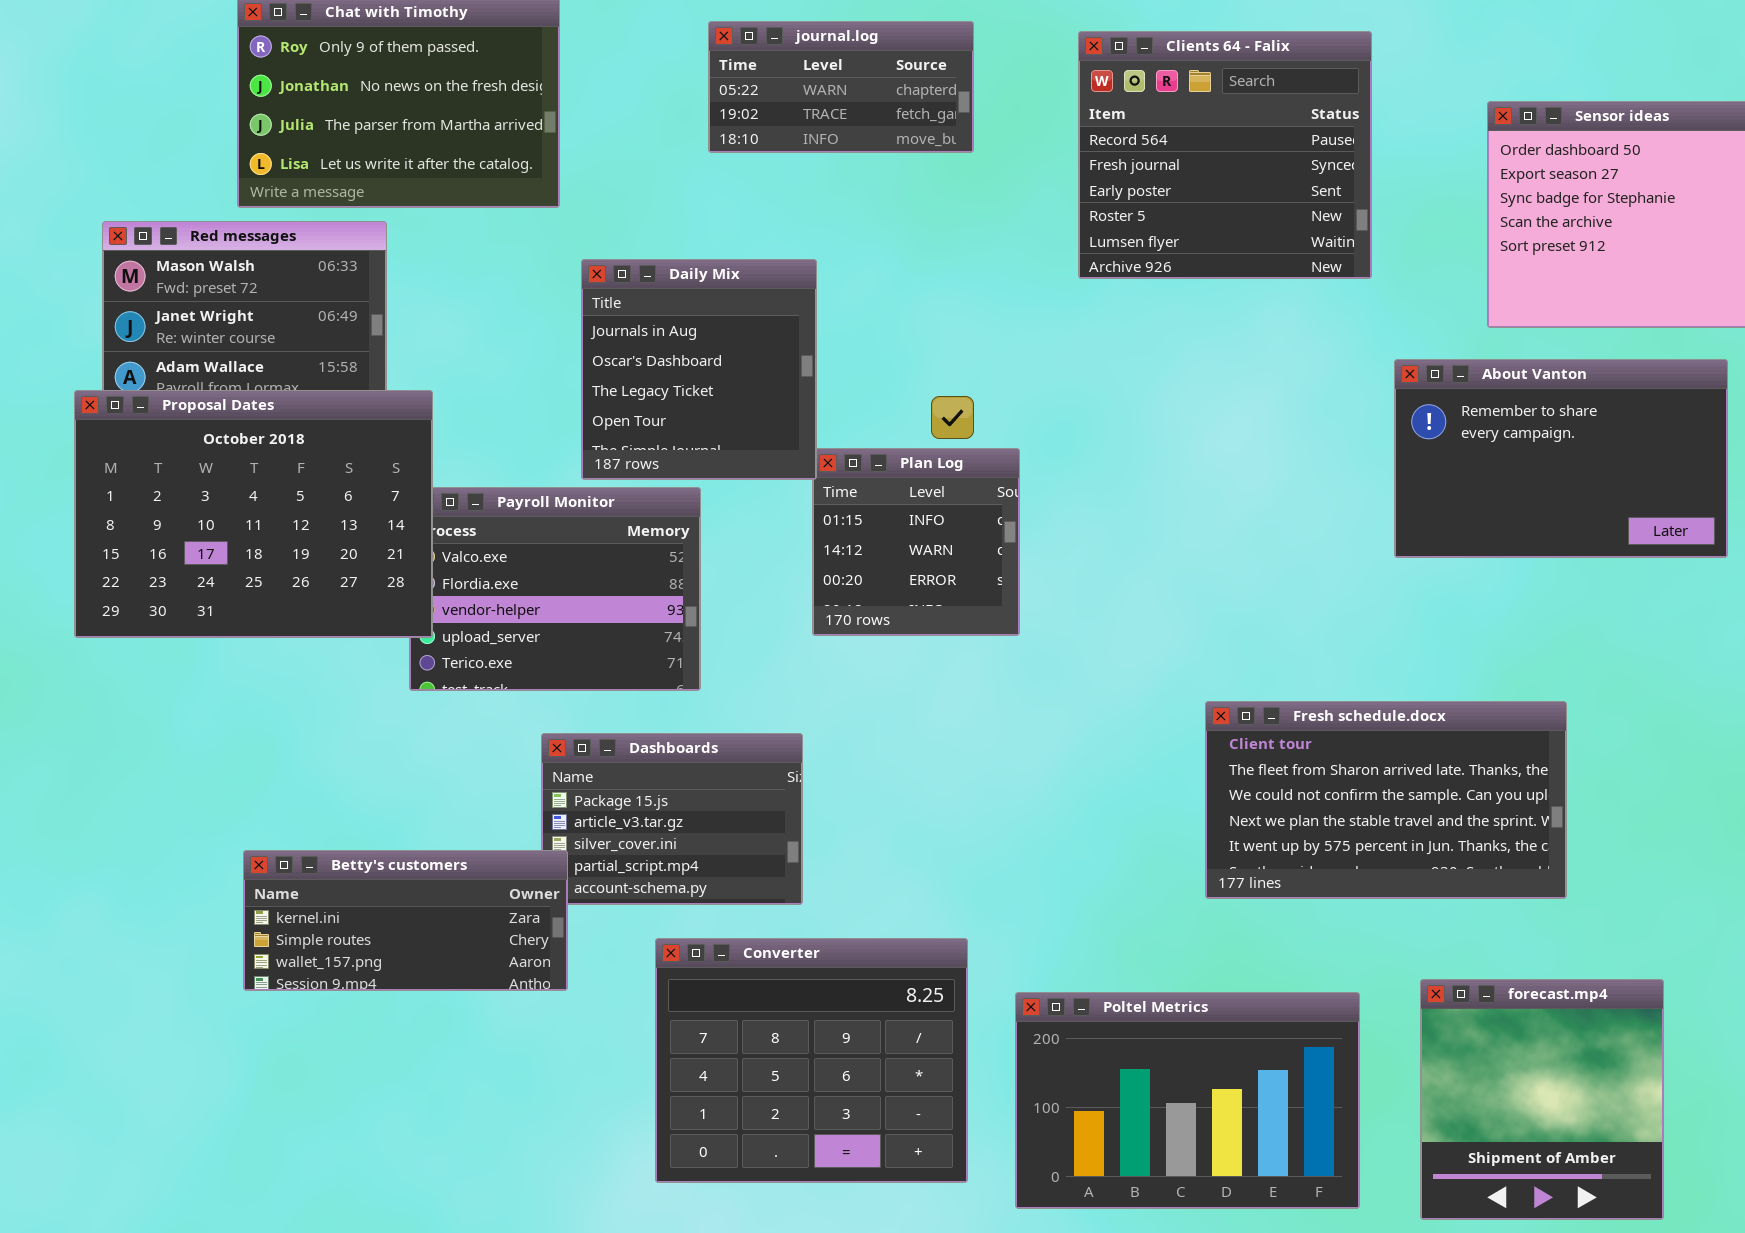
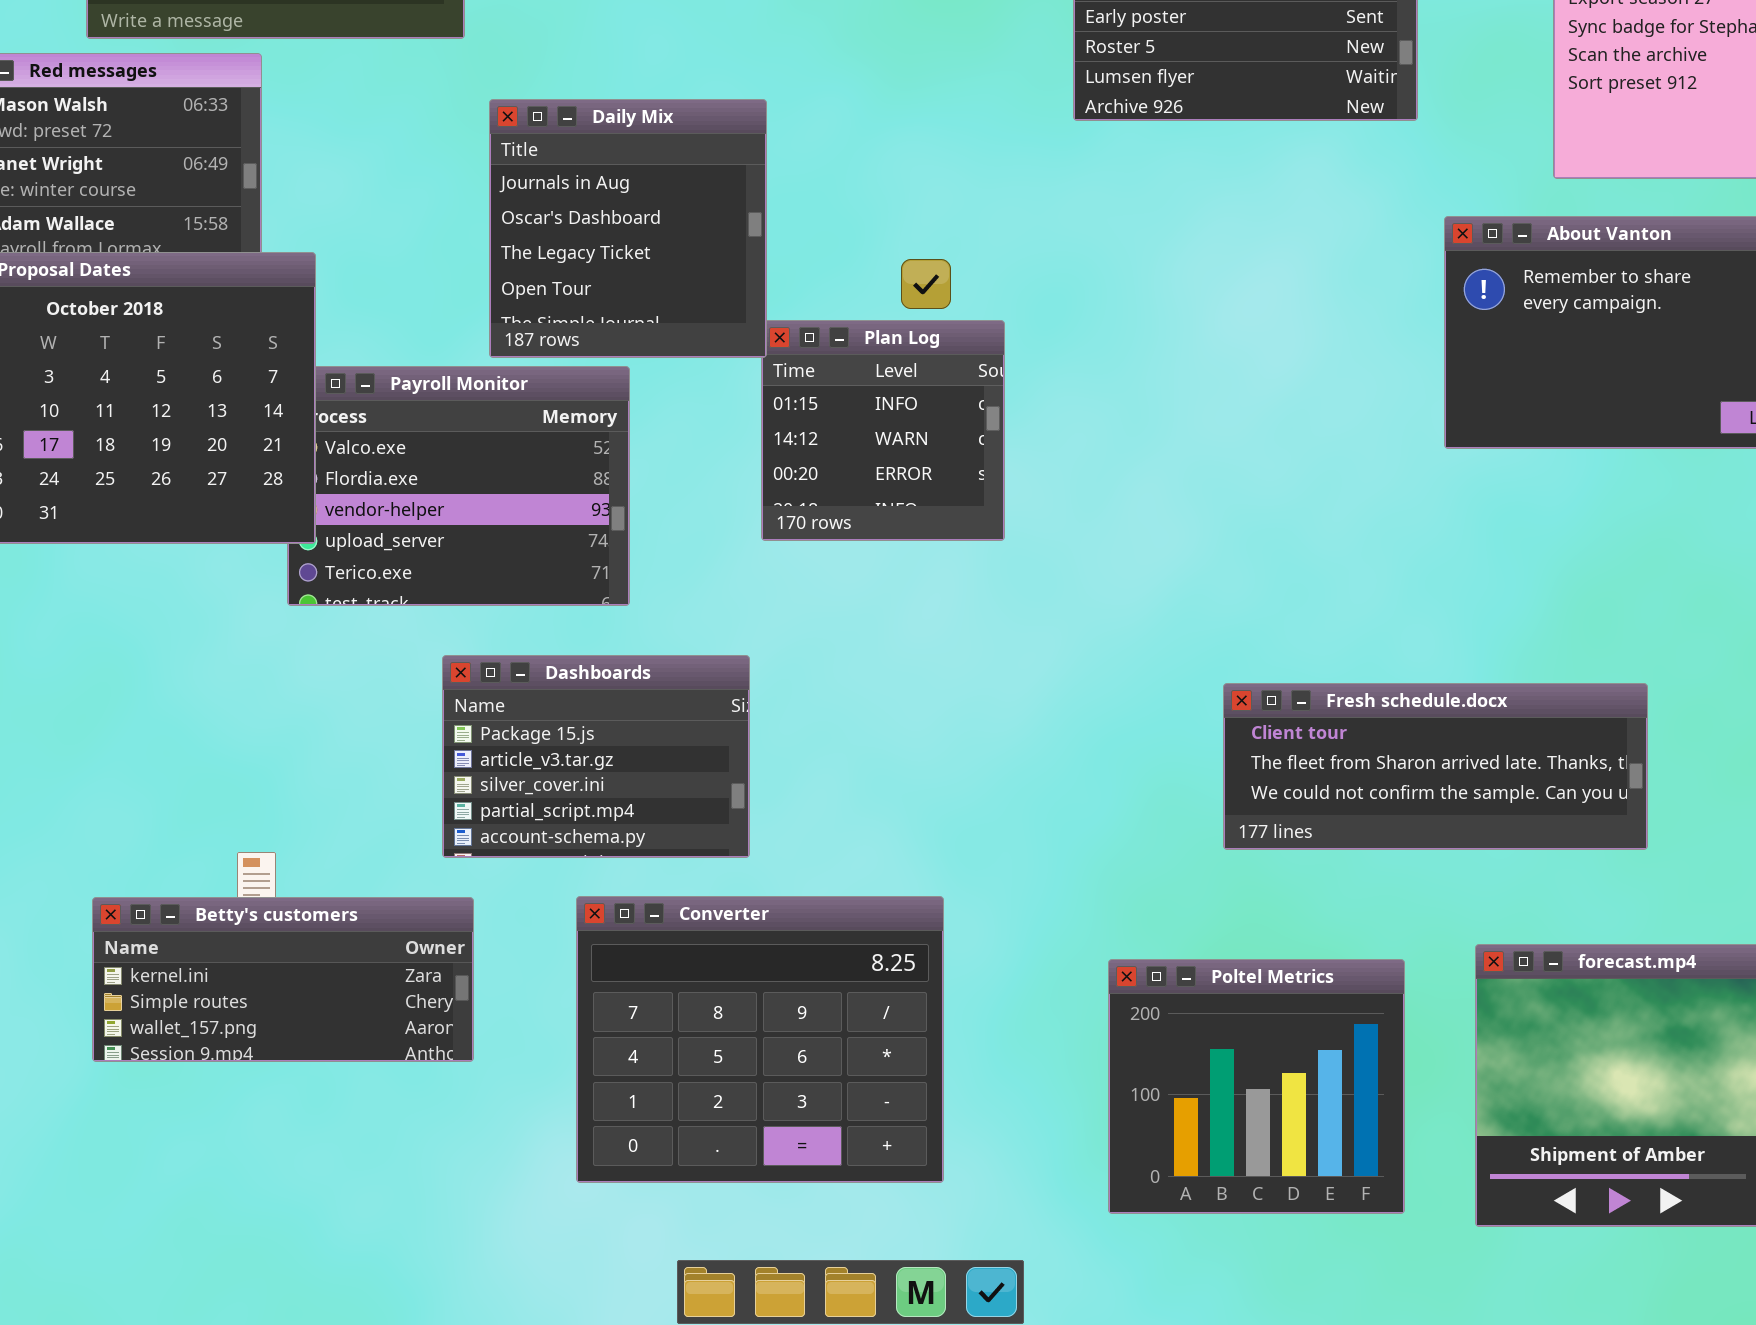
Fresh schedule.docx: [1205,701,1567,899] -> [1223,683,1648,850], resized
Betty's customers: [243,850,568,991] -> [92,897,474,1062], moved
Poltel Metrics: [1015,992,1360,1209] -> [1108,959,1405,1214], resized

